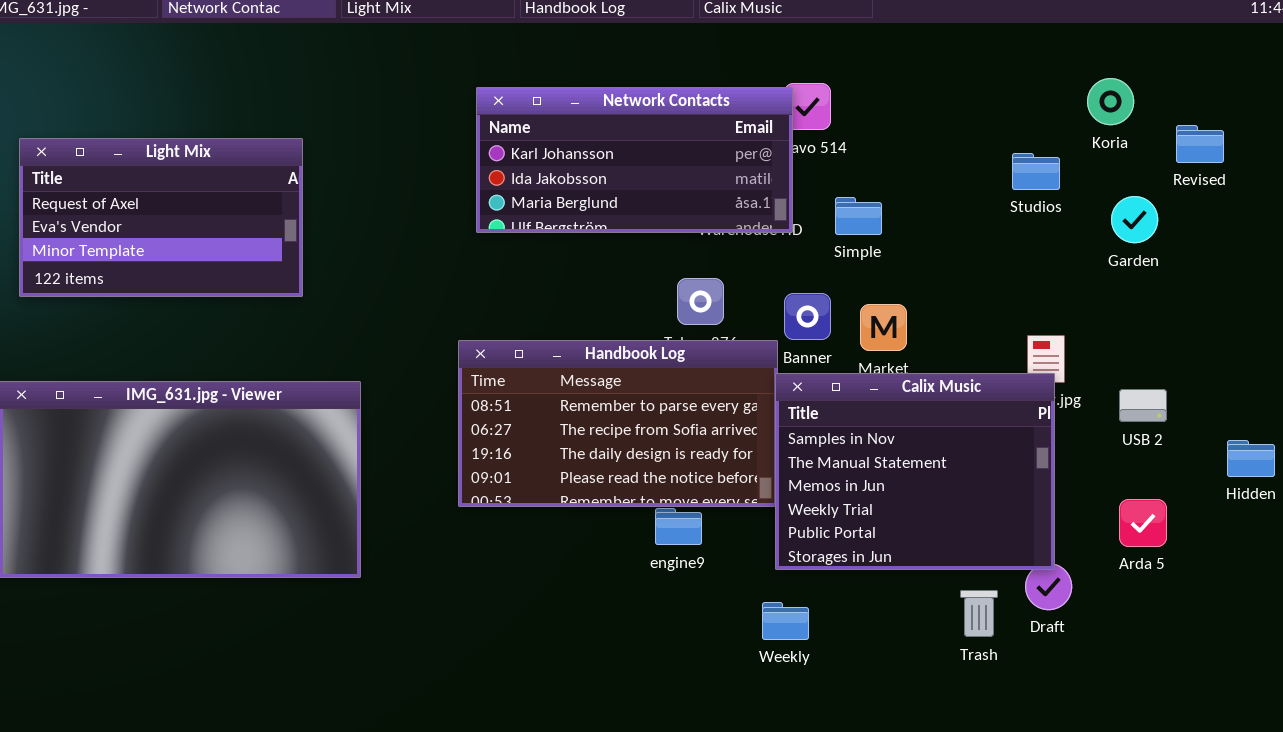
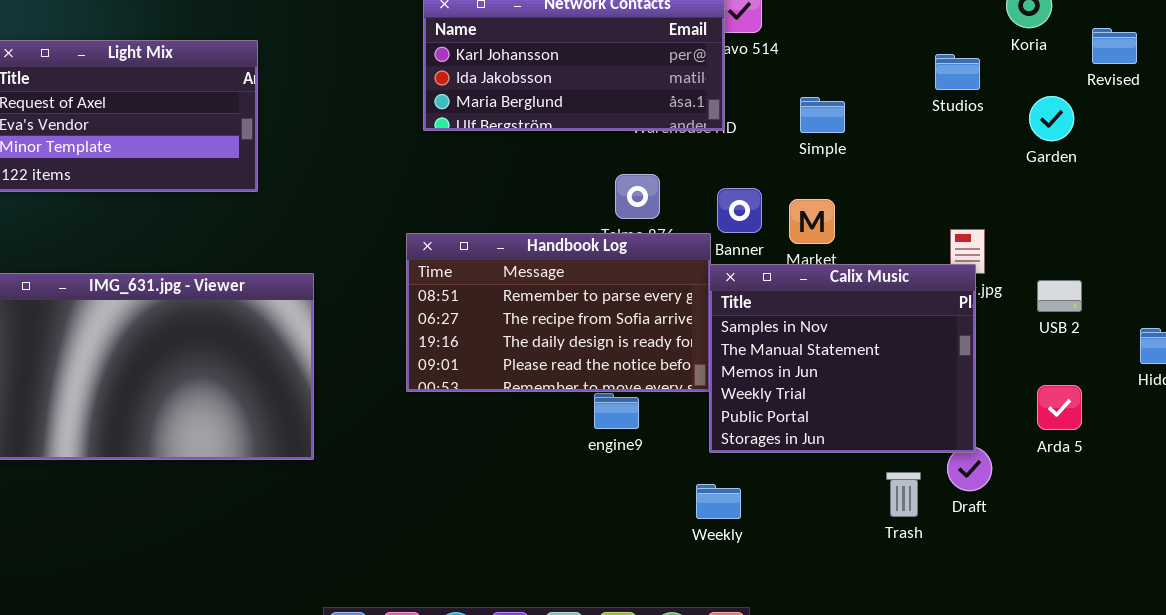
Simple: [835,197,882,235] -> [800,97,845,133], moved

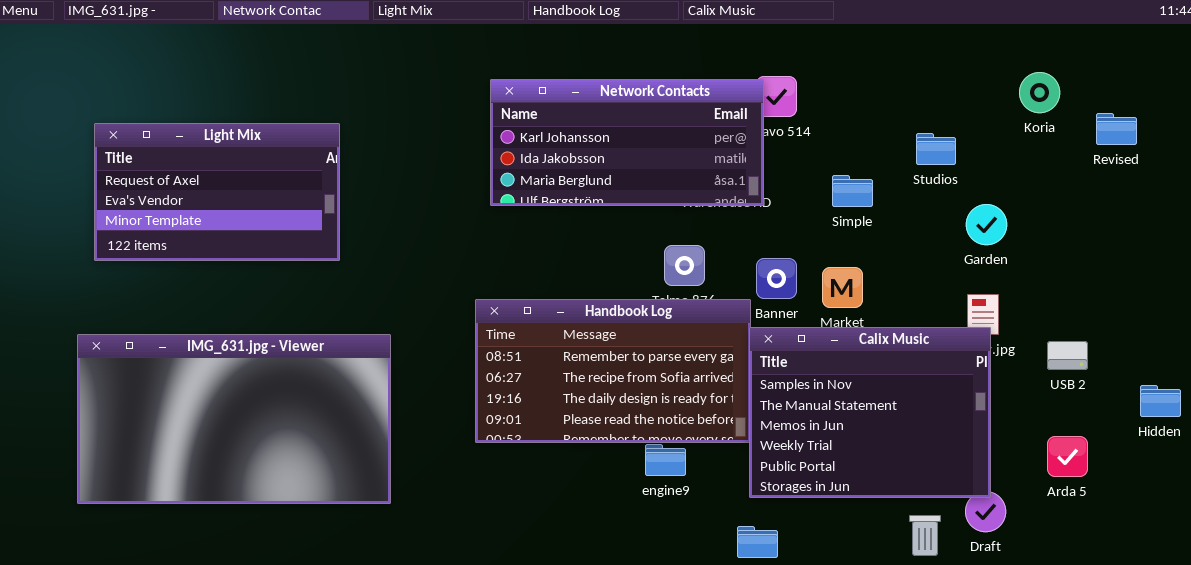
Studios: [935,54,980,90] -> [916,133,956,165], moved
Garden: [1029,96,1074,141] -> [966,204,1007,245], moved

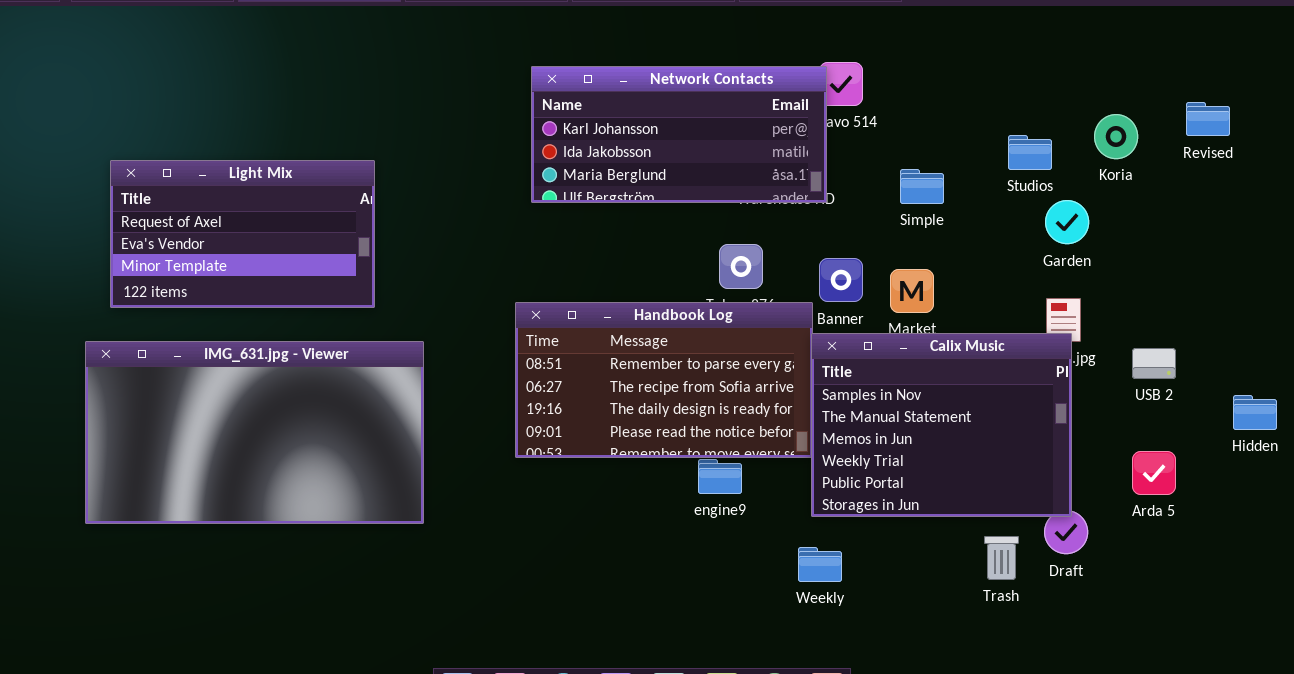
Koria: [1019,72,1060,113] -> [1094,114,1138,159], moved
Light Mix: [94,123,340,261] -> [110,160,375,308], moved
Studios: [916,133,956,165] -> [1008,135,1052,170], moved

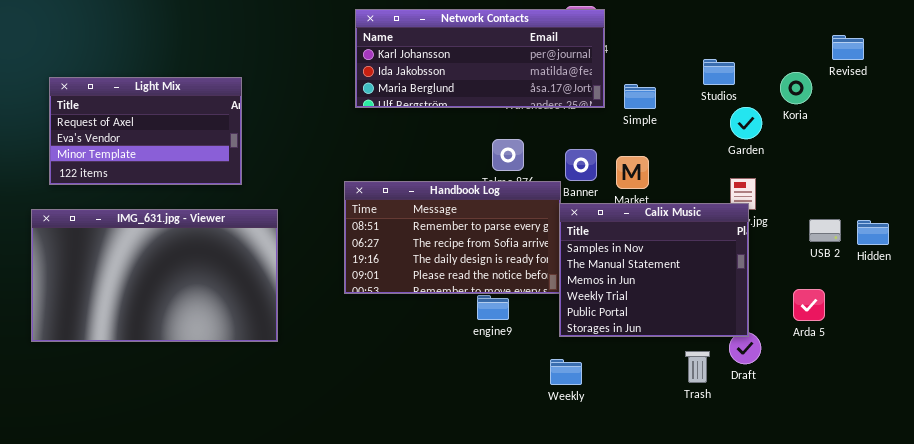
Network Contacts: [531,66,827,203] -> [355,9,605,108], resized
Koria: [1094,114,1138,159] -> [780,72,812,104], moved
USB 2: [1132,348,1176,379] -> [809,219,841,242], moved
Hidden: [1233,395,1277,430] -> [857,220,889,245], moved

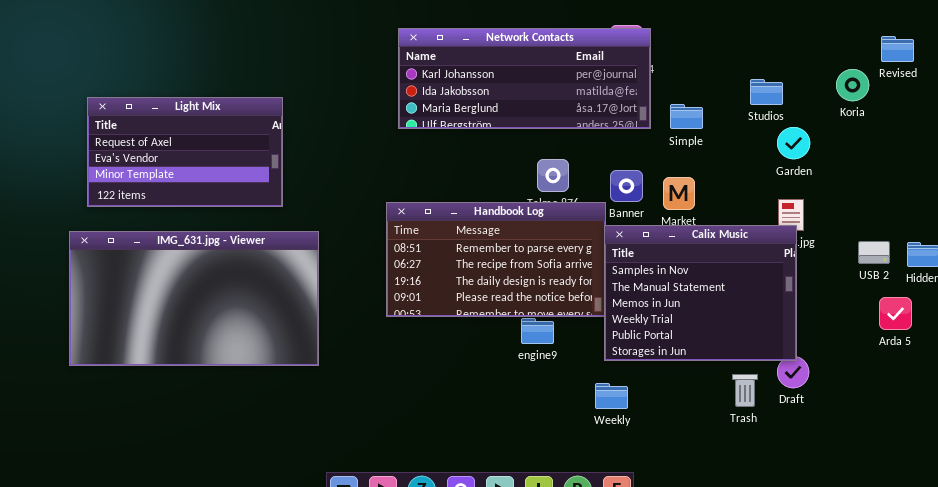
Revised: [832,35,864,60] -> [881,36,914,62], moved
Koria: [780,72,812,104] -> [836,69,869,101], moved
Arda 5: [793,289,825,321] -> [879,297,912,330], moved

